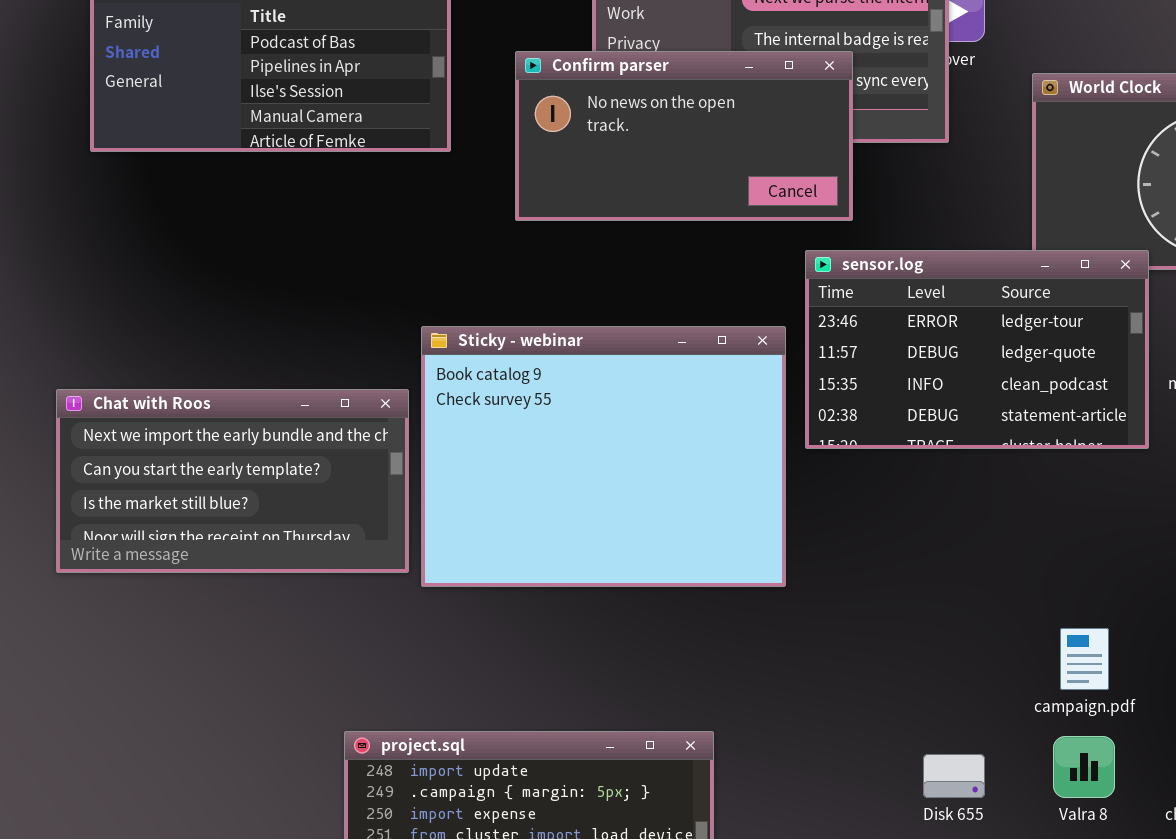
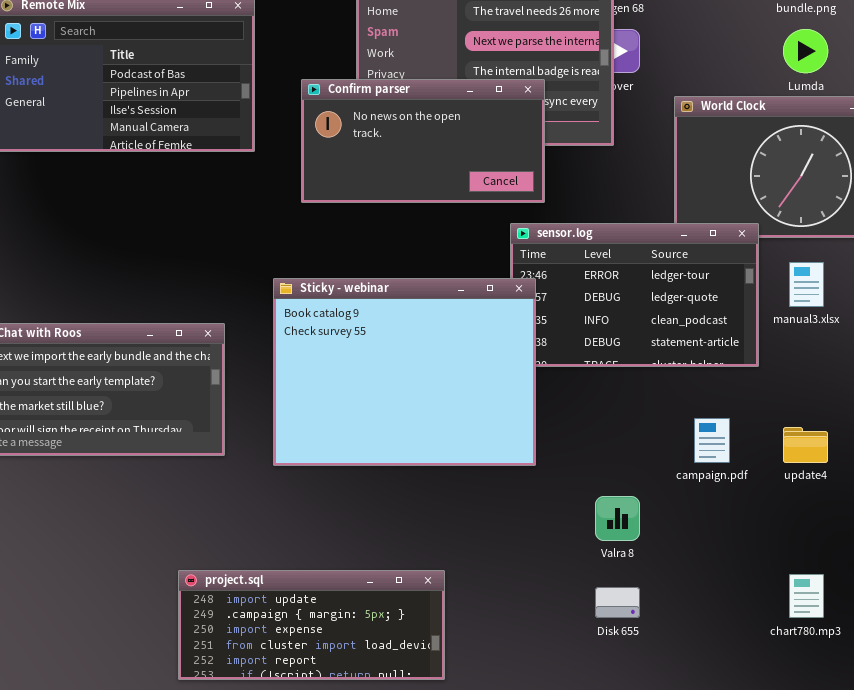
Sticky - webinar: [421,326,786,587] -> [273,278,536,466], moved
campaign.pdf: [1060,628,1109,690] -> [694,418,730,463], moved
Valra 8: [1053,736,1115,798] -> [595,496,640,541], moved

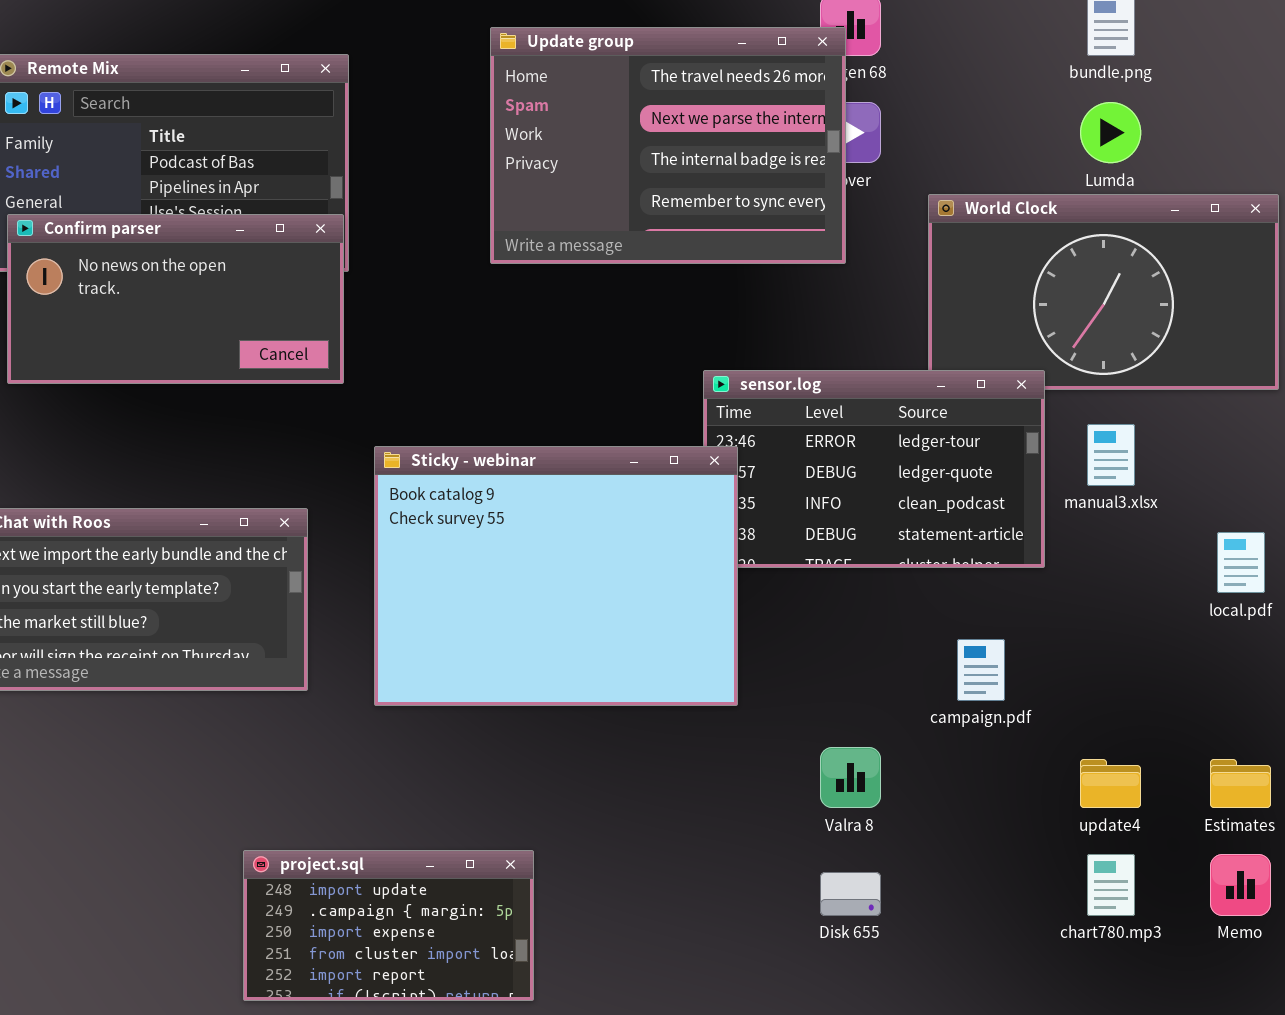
Confirm parser: [301,79,545,203] -> [7,214,344,384], moved
update4: [783,427,828,463] -> [1080,759,1141,808], moved
project.sql: [178,570,445,680] -> [243,850,534,1001], resized

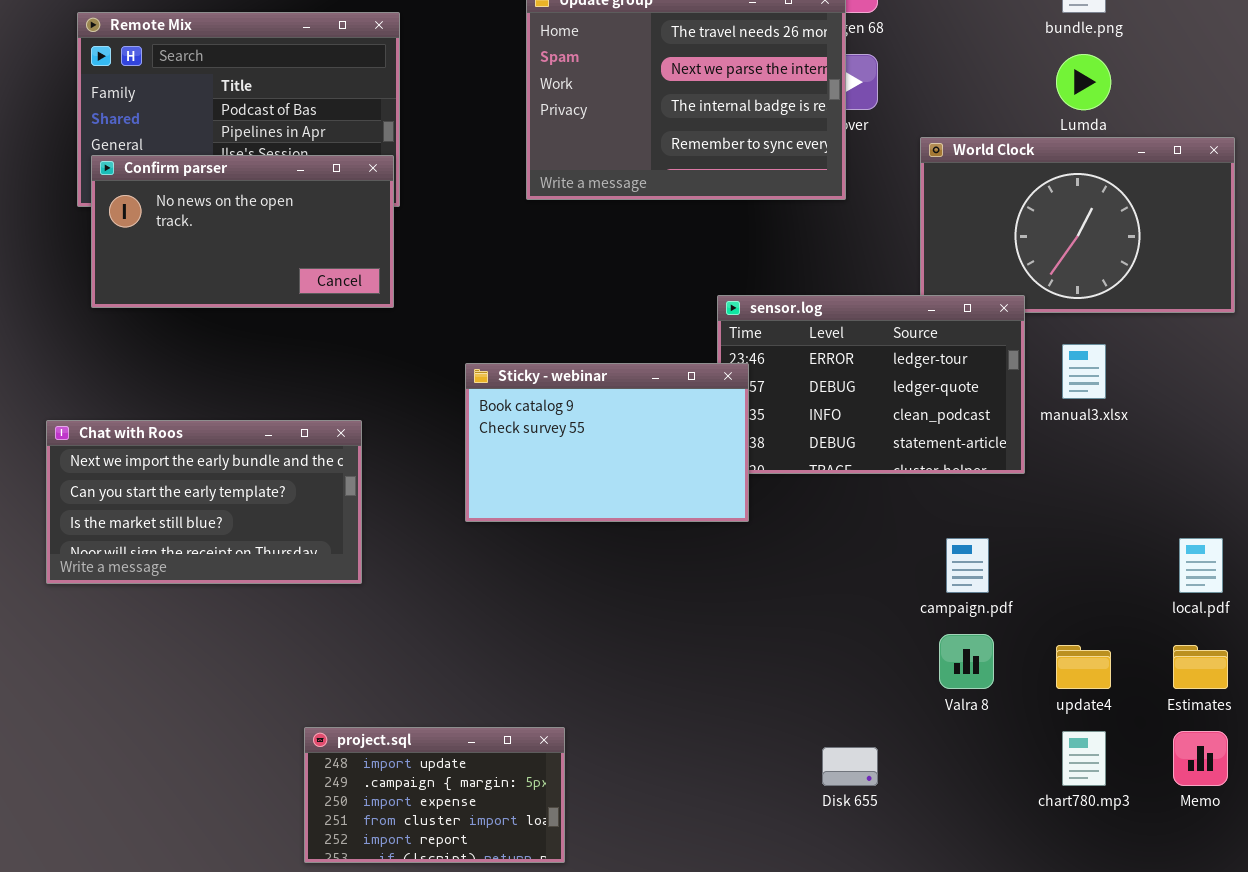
Sticky - webinar: [374,446,738,706] -> [465,363,749,522], resized
local.pdf: [1217,532,1265,593] -> [1179,538,1223,593], moved
Valra 8: [820,747,881,808] -> [939,634,994,689], moved

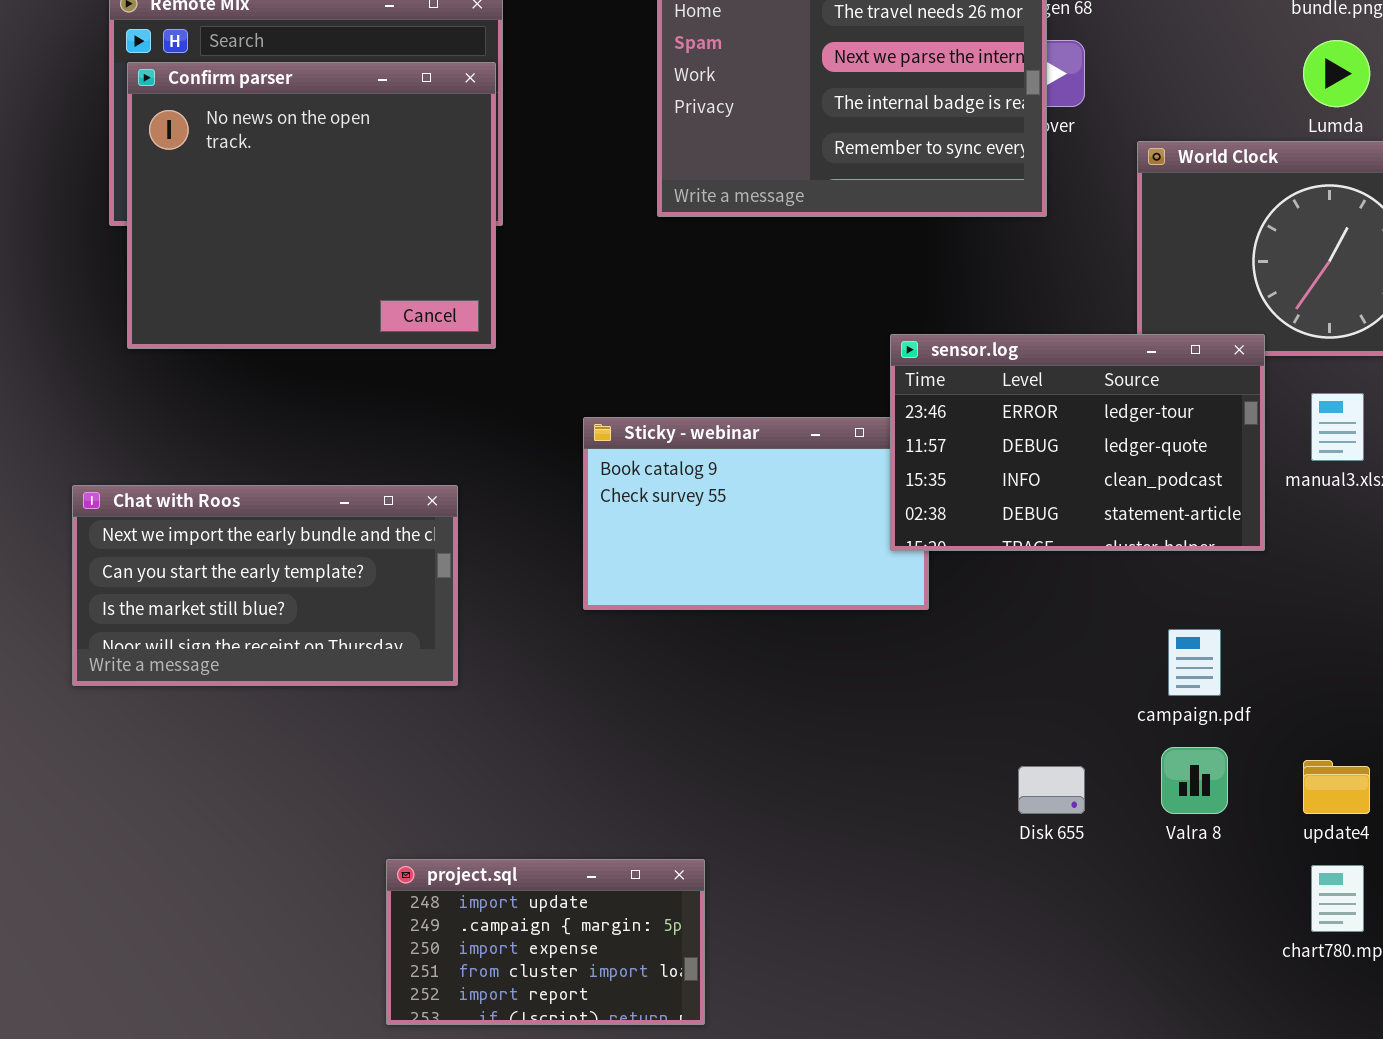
Confirm parser: [91,155,394,308] -> [127,62,496,349], resized
sensor.log: [717,295,1025,474] -> [890,334,1265,551], raised
Disk 655: [822,747,878,786] -> [1018,766,1085,814], moved

